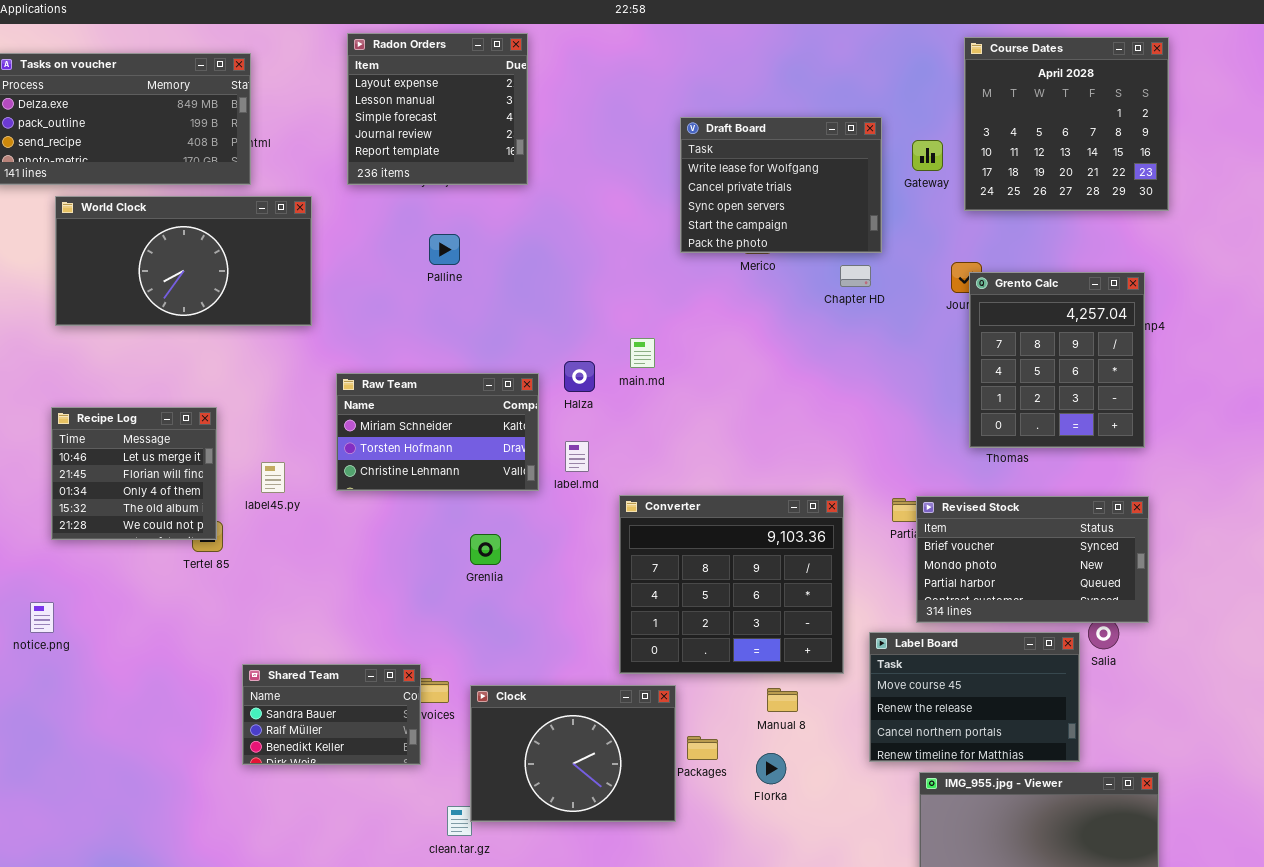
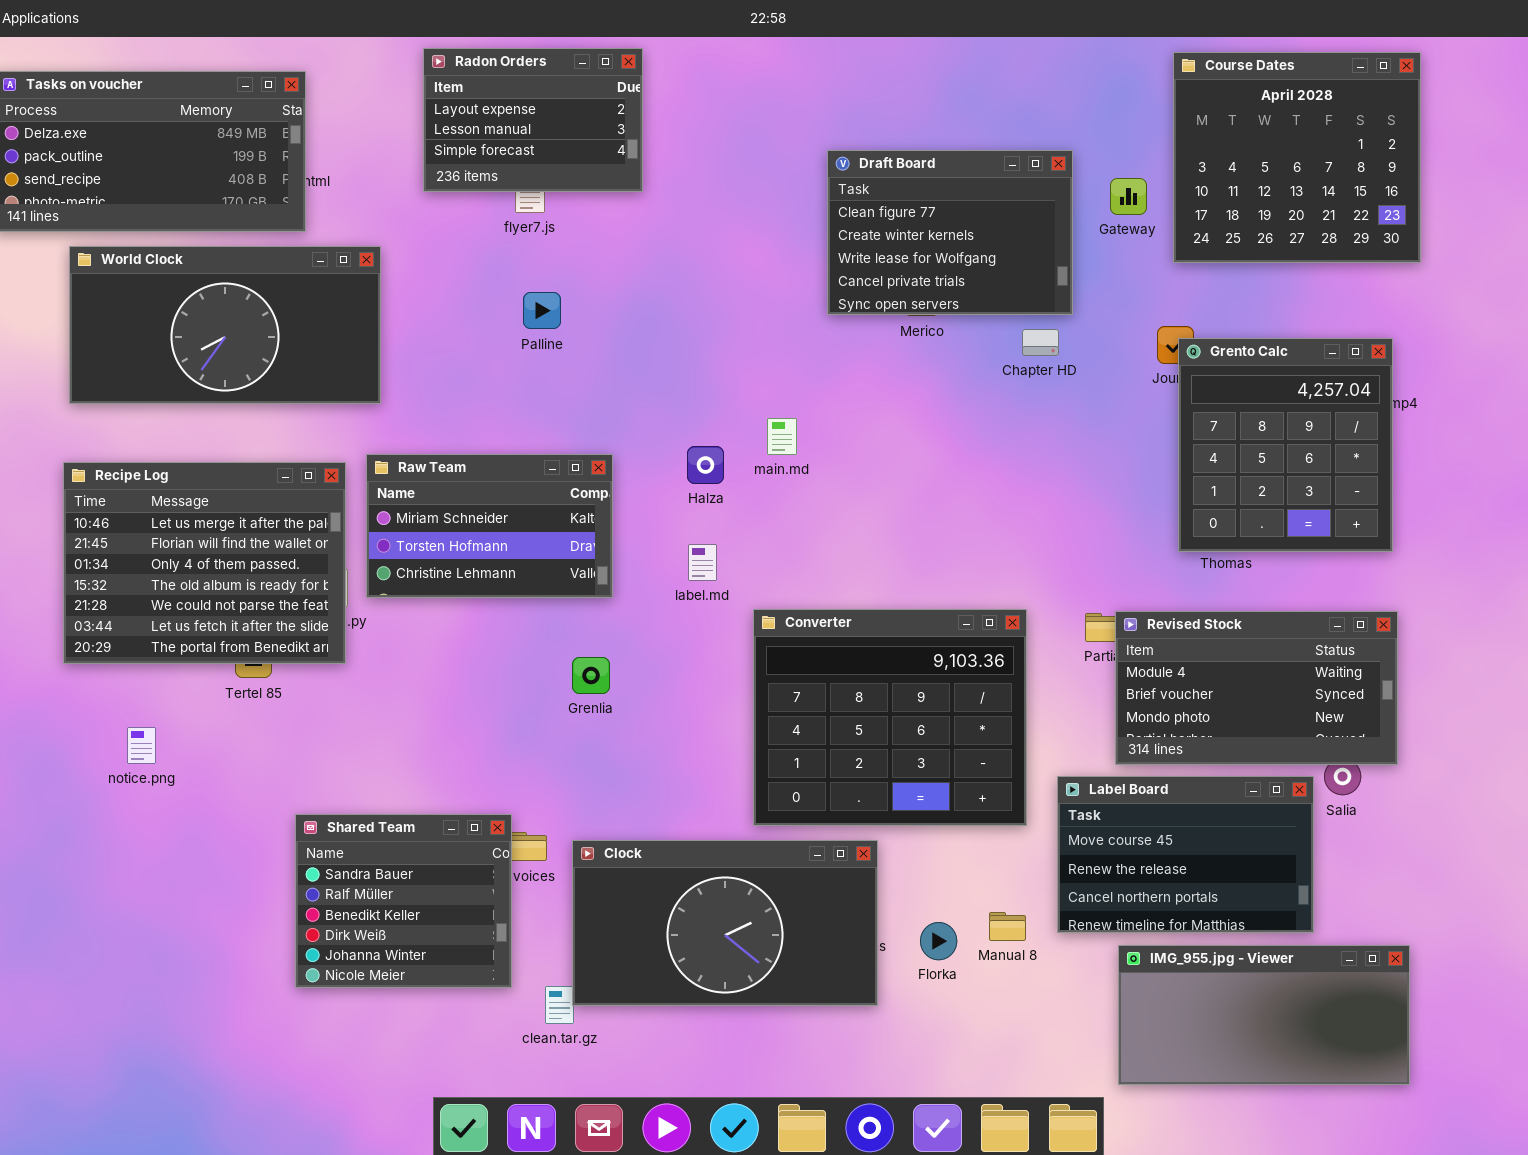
Radon Orders: [347,33,528,185] -> [423,48,643,192], resized
Draft Board: [680,117,882,253] -> [827,150,1073,315], scrolled up 2 rows
Raw Team: [336,373,539,491] -> [366,454,613,598], moved
Recipe Log: [51,407,217,540] -> [63,462,346,664], resized
Revised Stock: [916,496,1149,623] -> [1115,611,1398,765], scrolled up 1 row
notice.png: [30,602,54,633] -> [127,727,156,764], moved
Shared Team: [242,664,421,765] -> [295,814,512,988], resized
Clock: [470,685,676,822] -> [572,840,878,1006], resized
Manual 8: [767,688,798,712] -> [989,912,1026,941], moved

